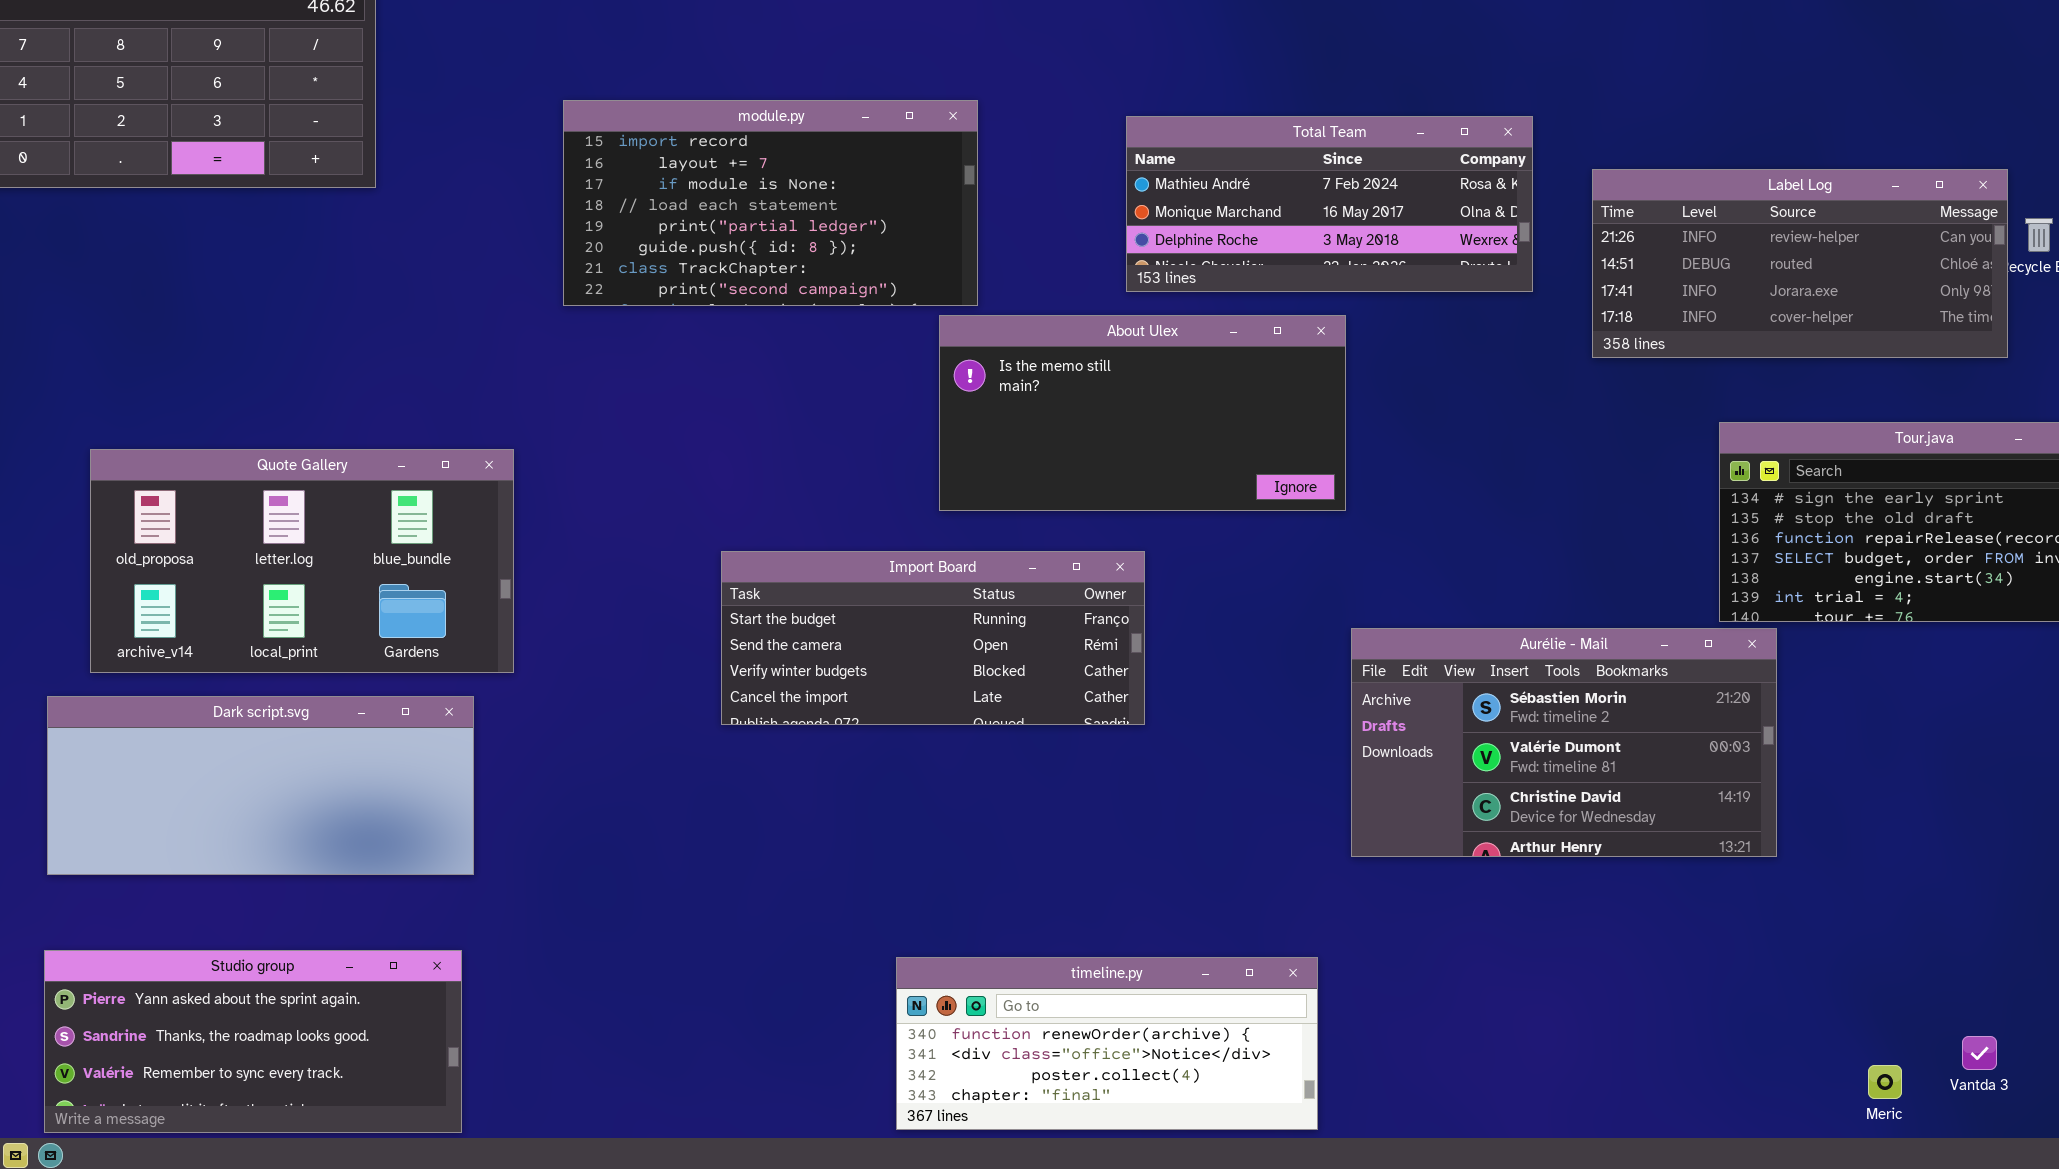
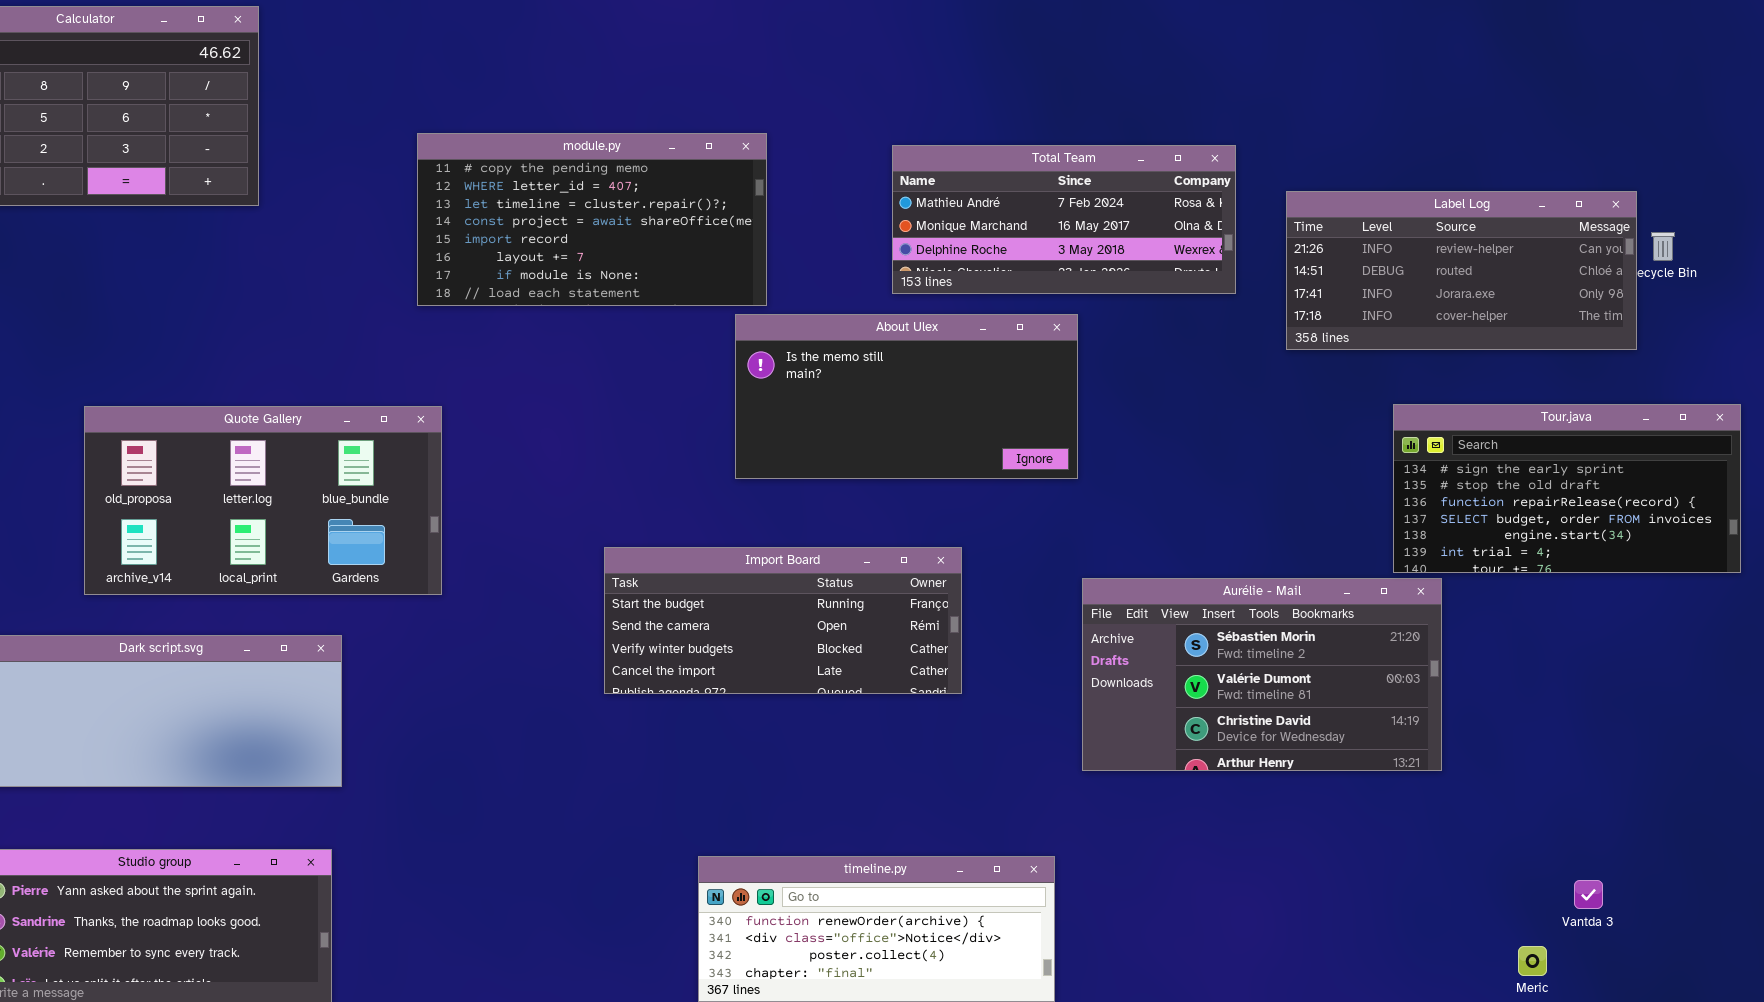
module.py: [563,100,978,306] -> [417,133,767,306], scrolled up 4 rows
Quote Gallery: [90,449,514,673] -> [84,406,442,595], moved
Import Board: [721,551,1145,725] -> [604,547,962,694], moved
Vantda 3: [1962,1036,1997,1070] -> [1574,880,1603,909], moved

